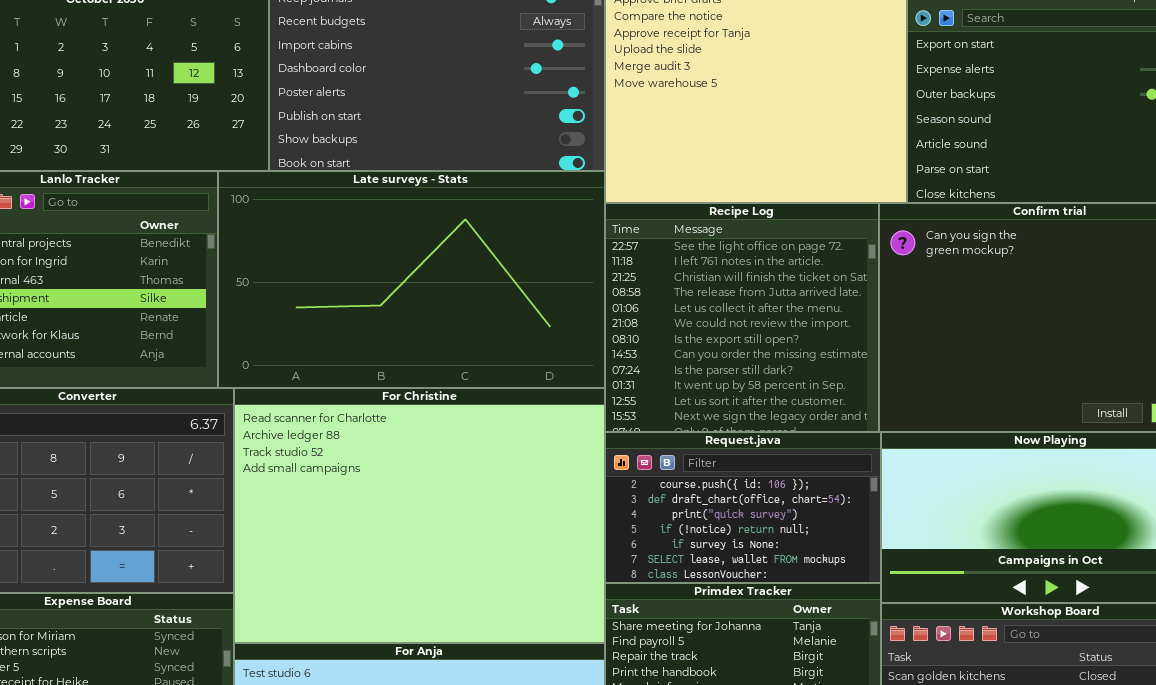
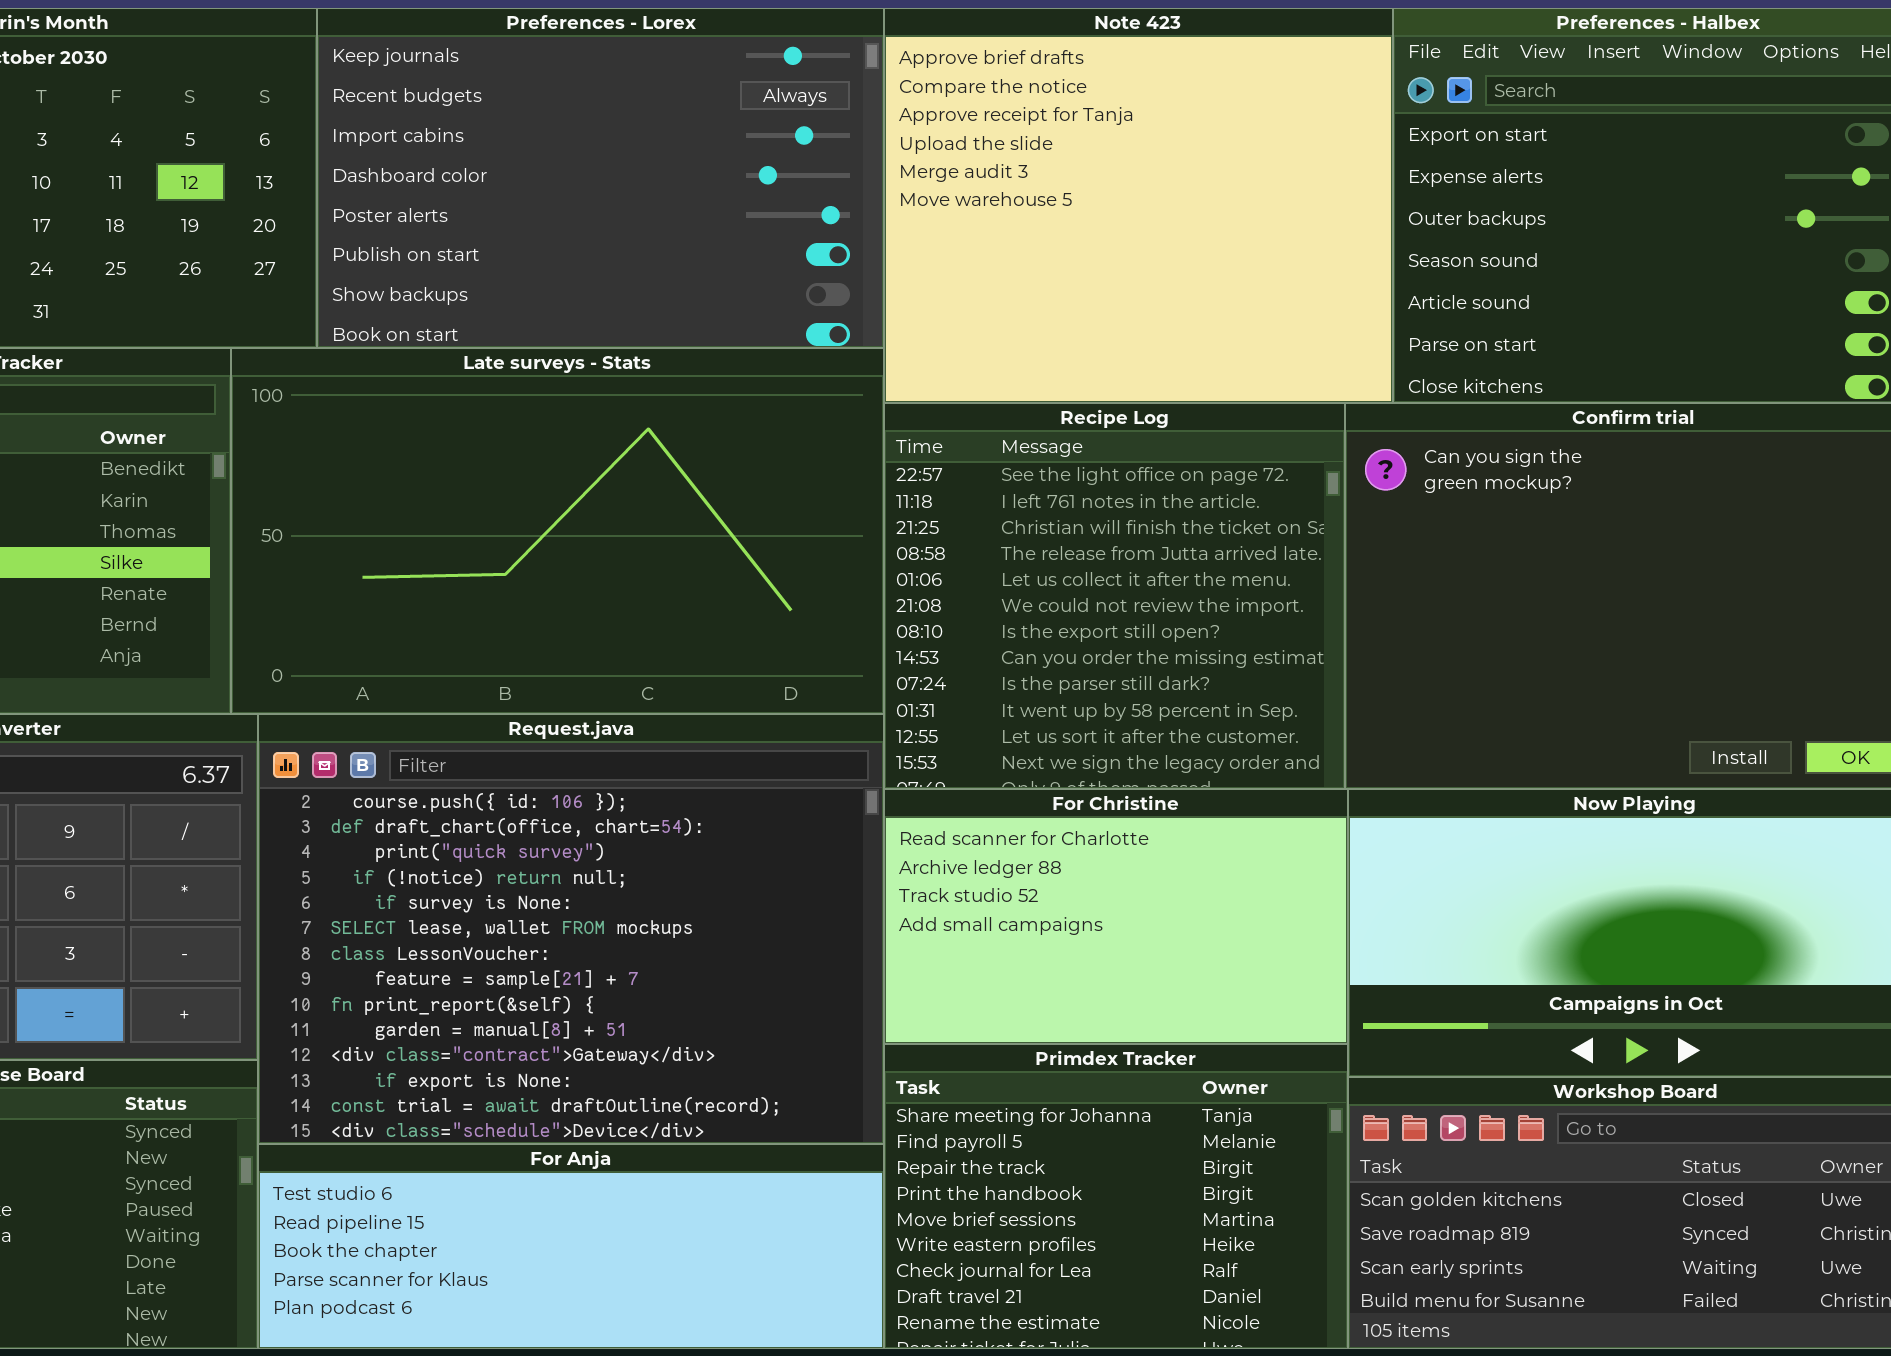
For Christine: [234,388,605,643] -> [884,789,1348,1044], moved, resized
Request.java: [605,432,881,583] -> [258,714,884,1144], moved, resized

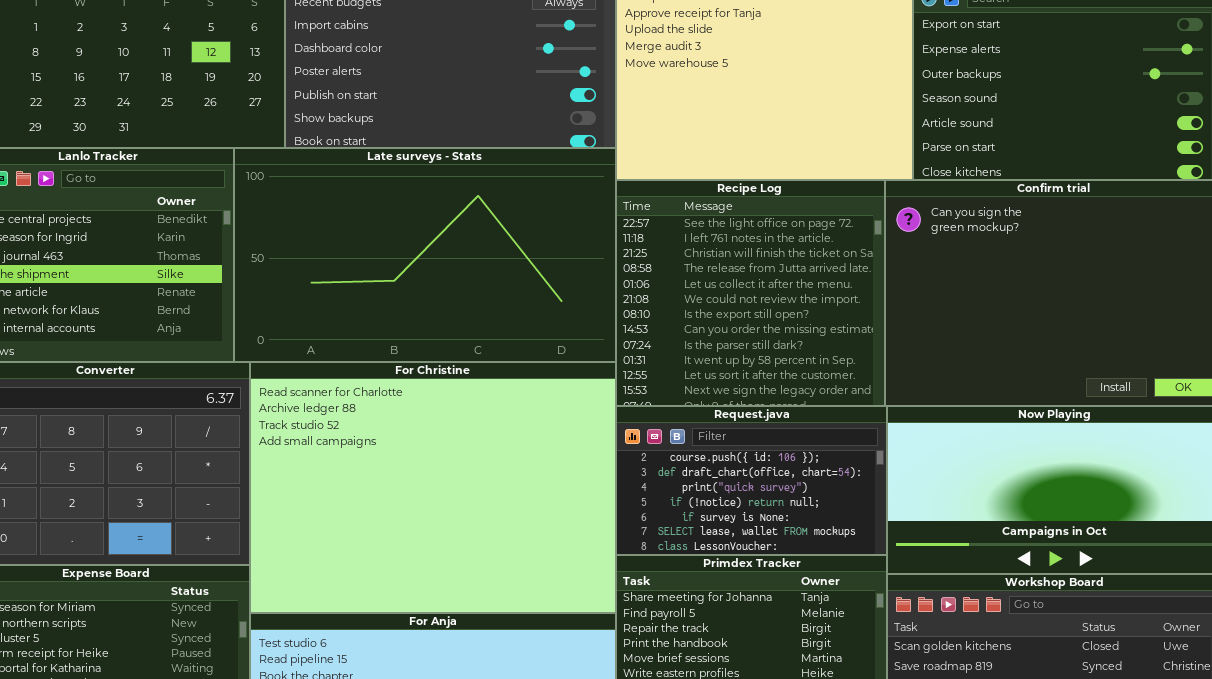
Request.java: [258,714,884,1144] -> [616,406,887,555], moved, resized
For Christine: [884,789,1348,1044] -> [250,362,616,613], moved, resized

